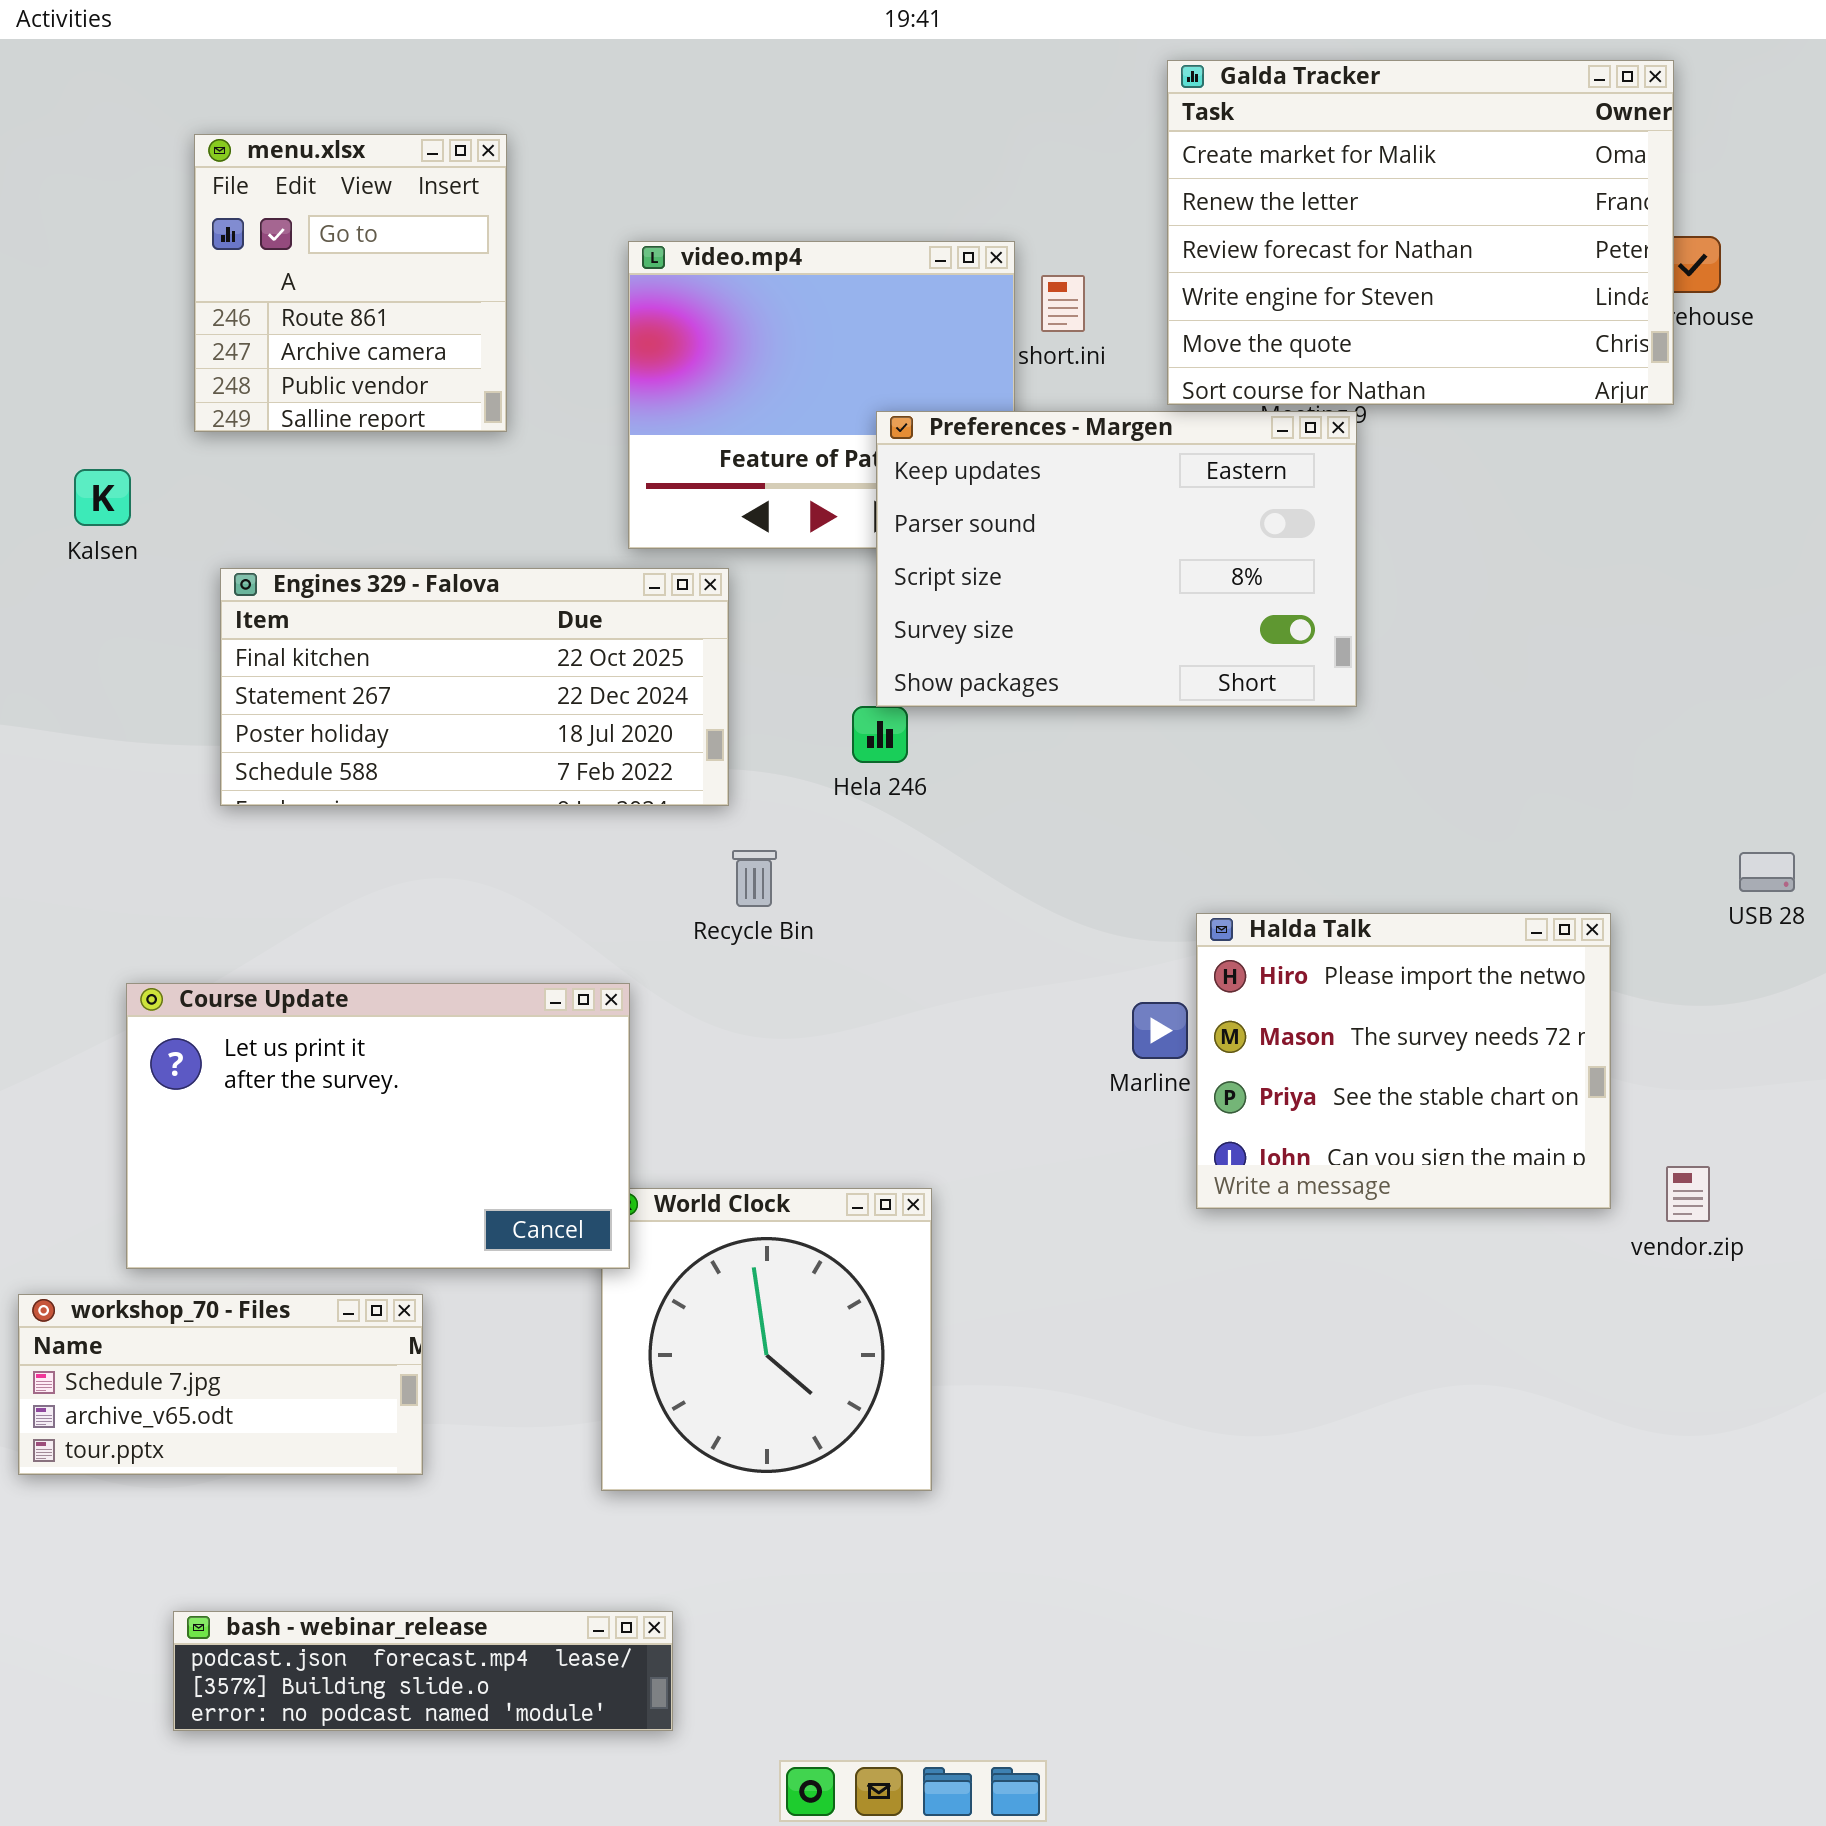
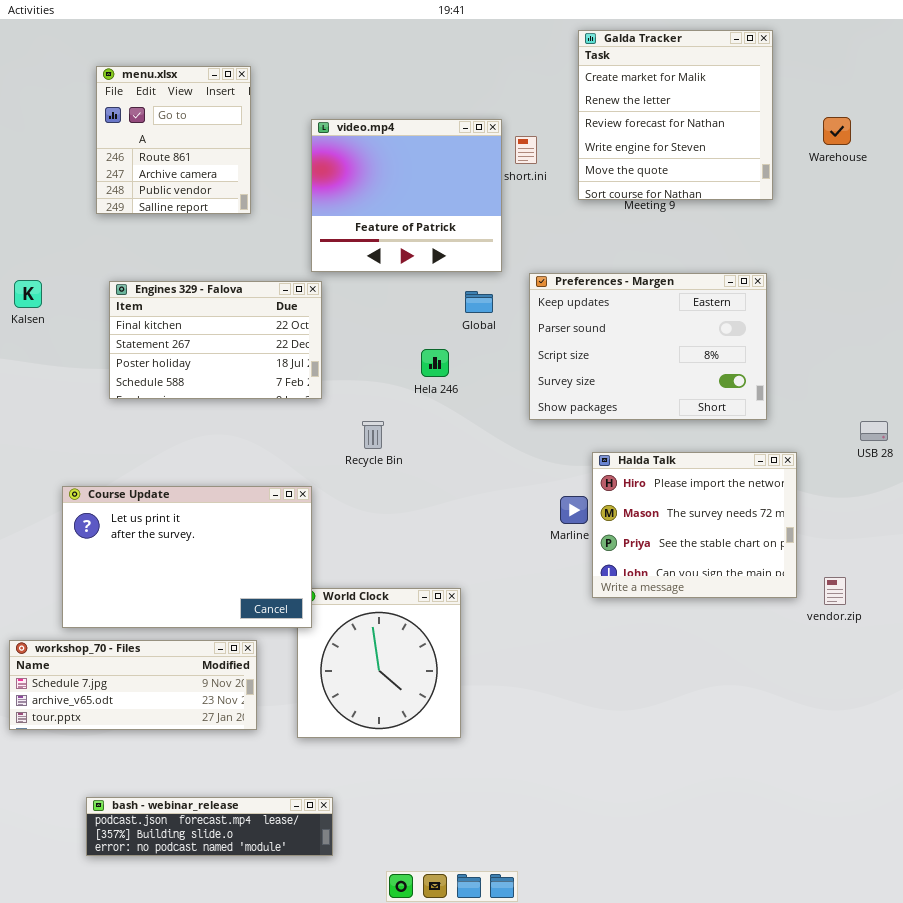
Galda Tracker: [1167,60,1674,405] -> [578,30,773,200], resized
Preferences - Margen: [876,411,1357,707] -> [529,273,767,420], moved
Kalsen: [74,469,131,526] -> [14,280,42,308], moved
Engines 329 - Falova: [220,568,729,806] -> [109,281,322,399], resized
workshop_70 - Files: [18,1294,423,1475] -> [9,640,257,730], resized

